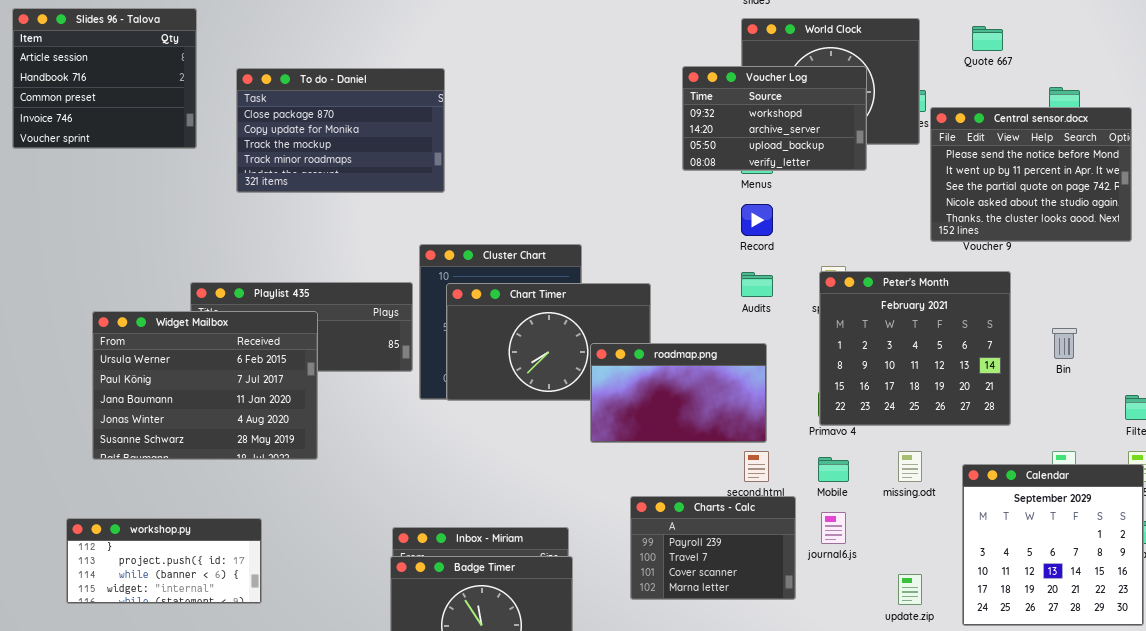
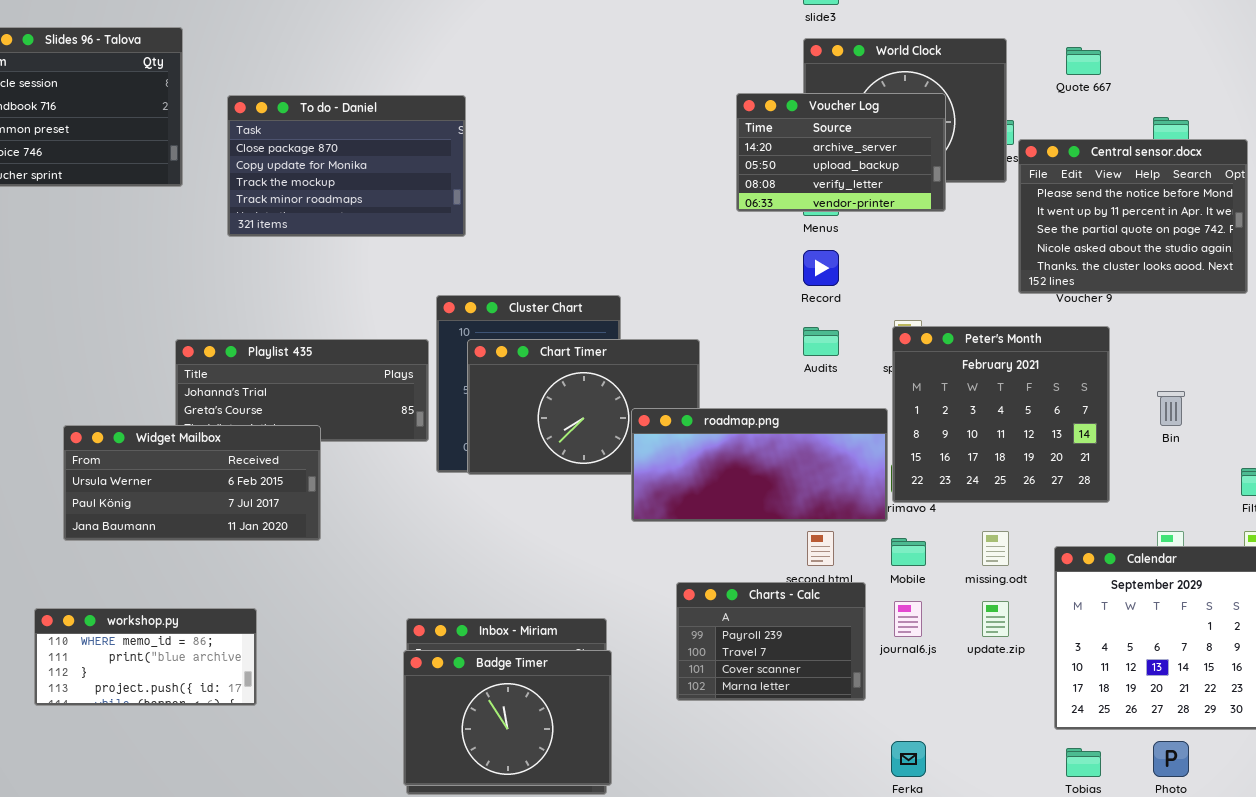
Voucher Log: [682,66,867,171] -> [736,93,946,212], scrolled down 1 row
Widget Mailbox: [92,311,318,460] -> [63,425,321,541], resized
roadmap.png: [590,343,767,443] -> [631,408,888,522], resized
workshop.py: [66,518,262,604] -> [34,608,257,706], scrolled up 2 rows
update.zip: [898,574,922,605] -> [982,601,1009,637], moved

